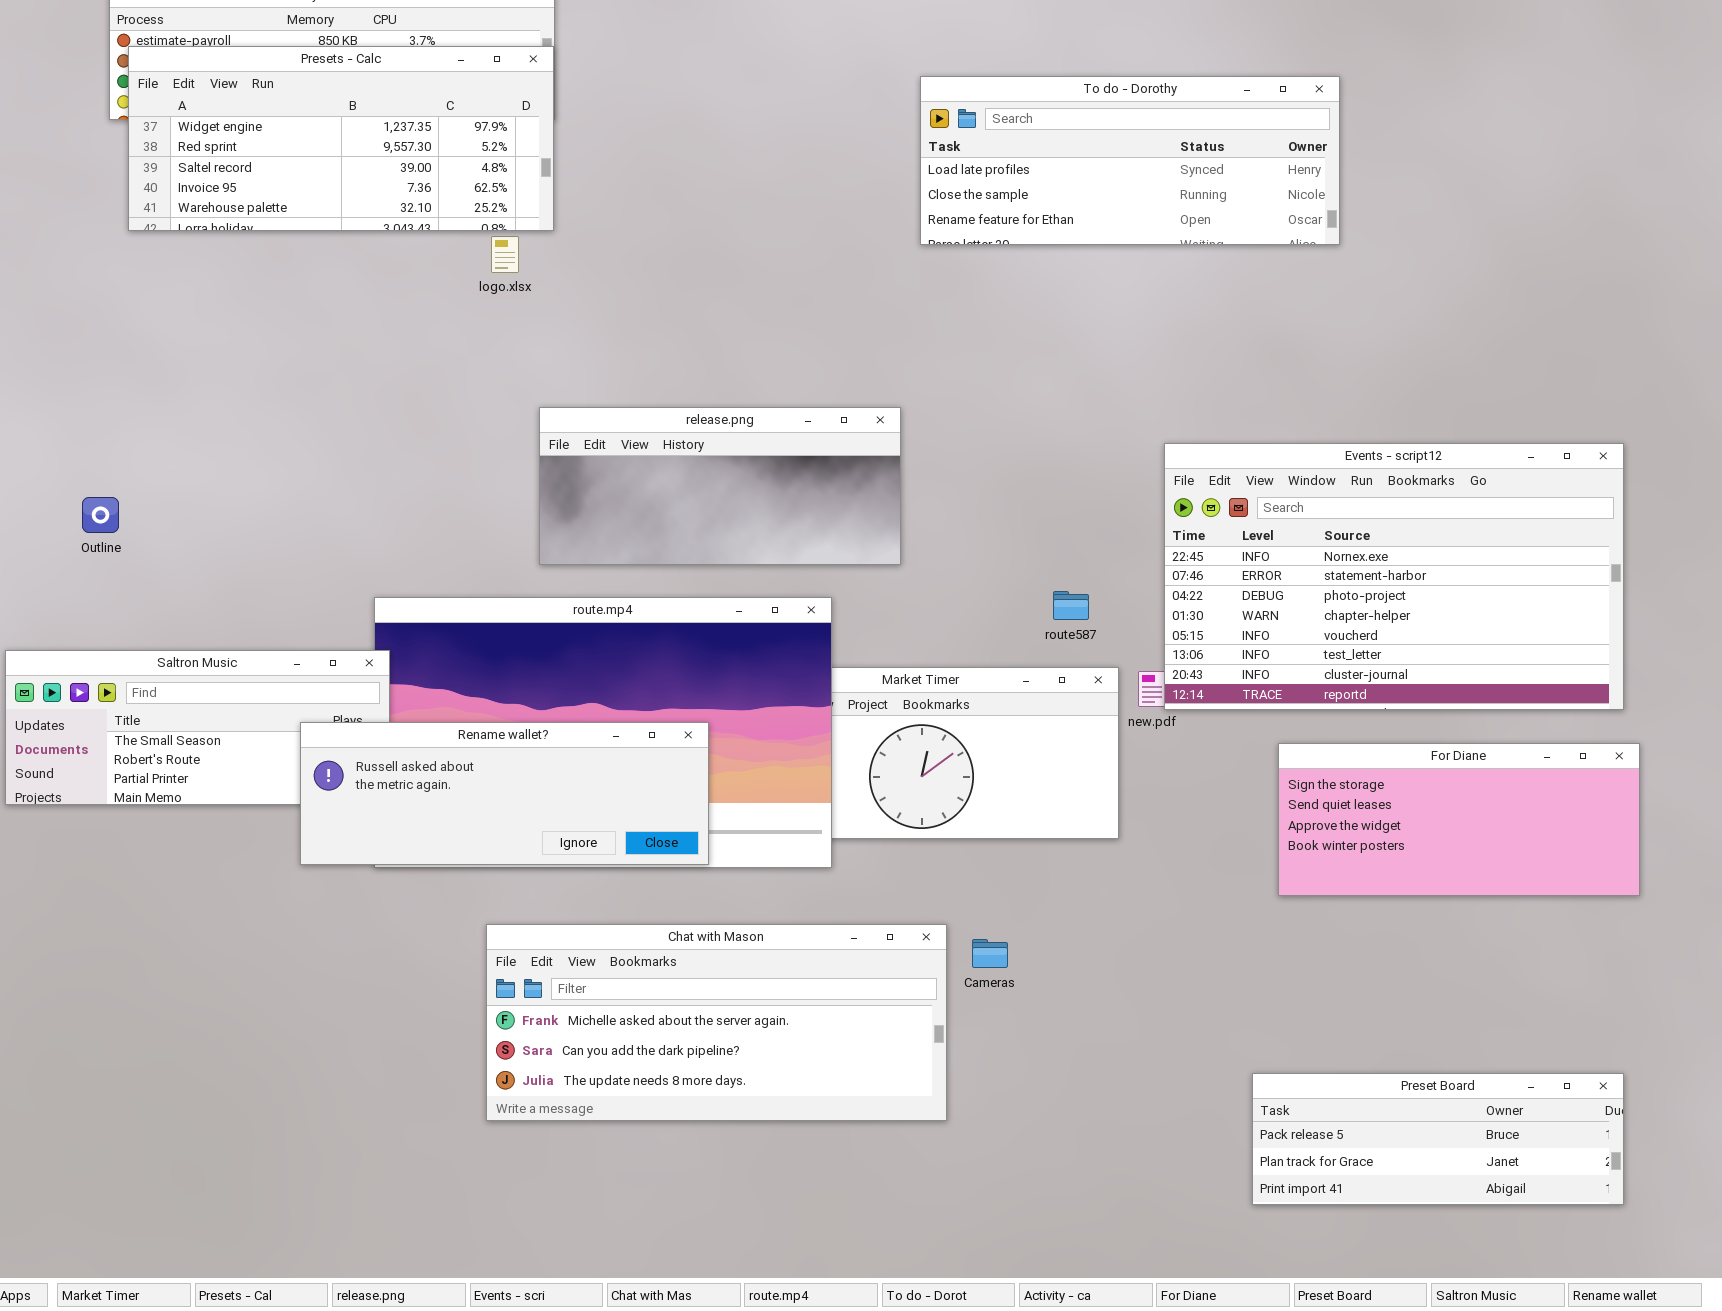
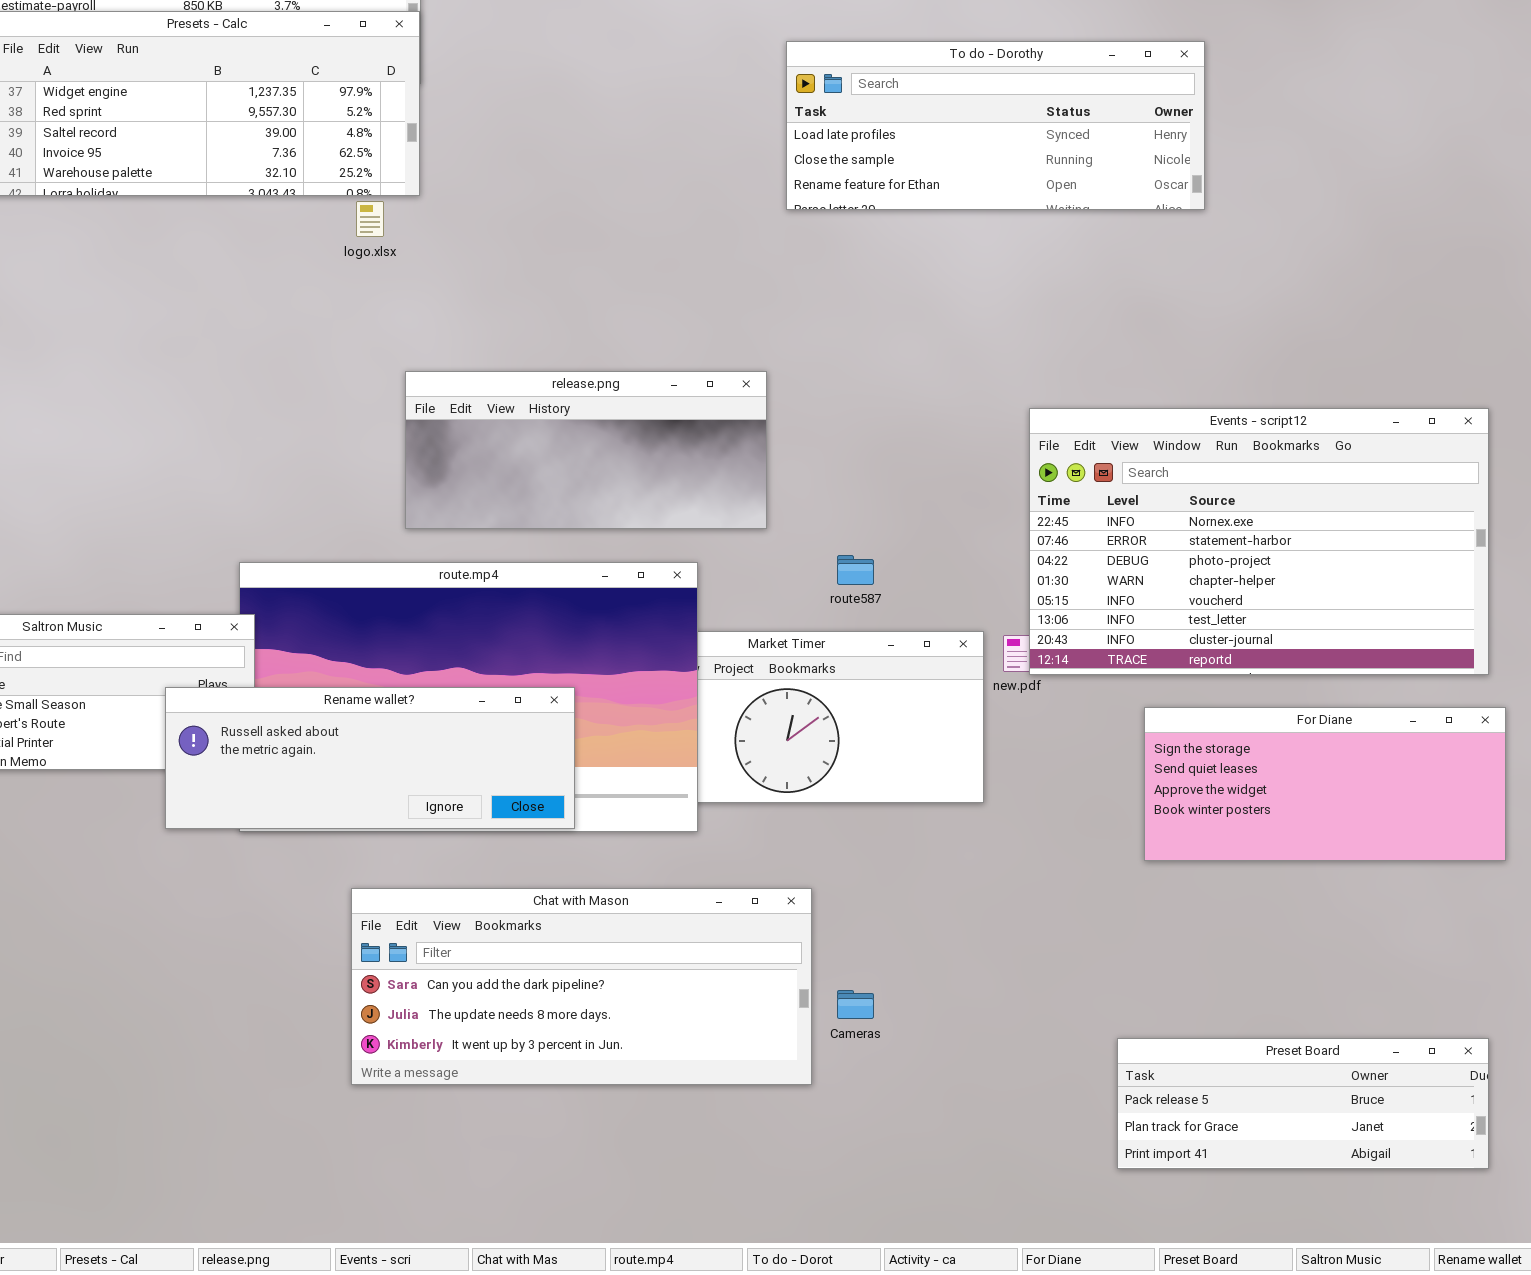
route587: [1053,591,1089,620] -> [837,555,874,585], moved
Chat with Mason: [486,924,947,1121] -> [351,888,812,1085], scrolled down 1 row
Cameras: [972,939,1008,968] -> [837,990,874,1019], moved

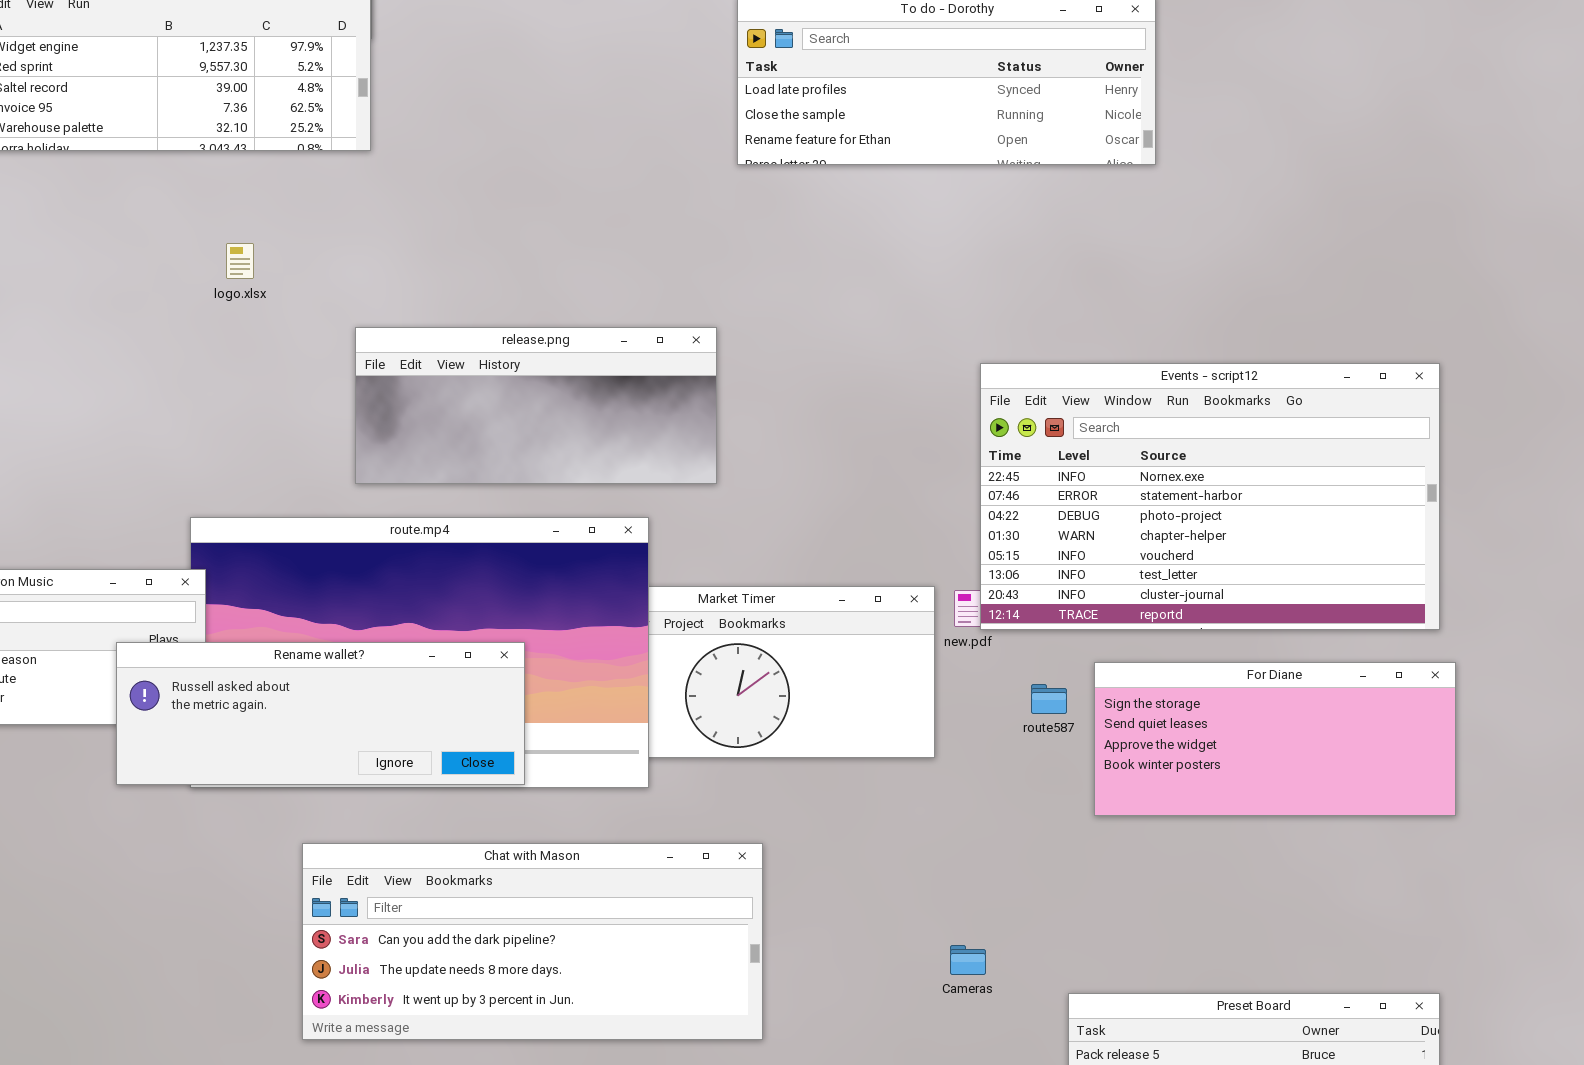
logo.xlsx: [356,201,384,237] -> [226,243,254,279], moved
route587: [837,555,874,585] -> [1031,684,1067,714], moved
Cameras: [837,990,874,1019] -> [950,945,986,975], moved

